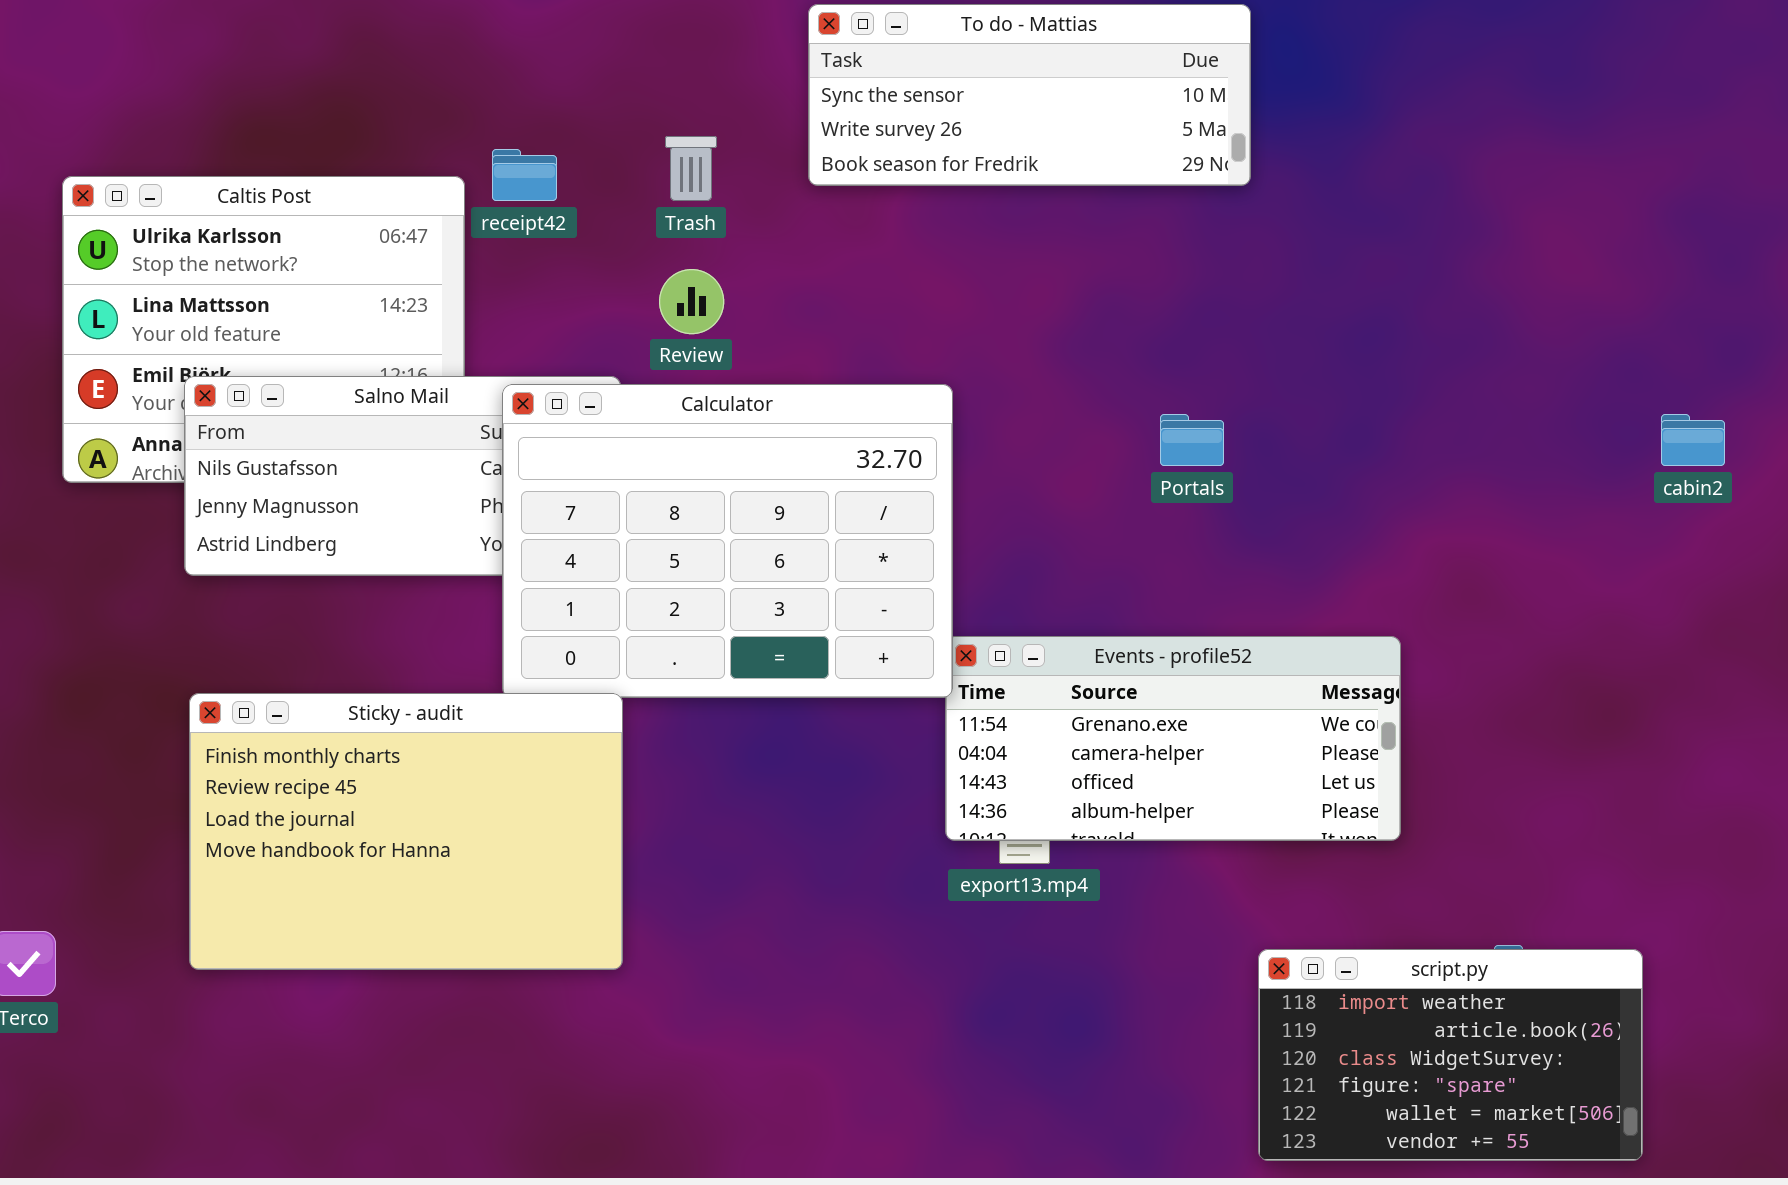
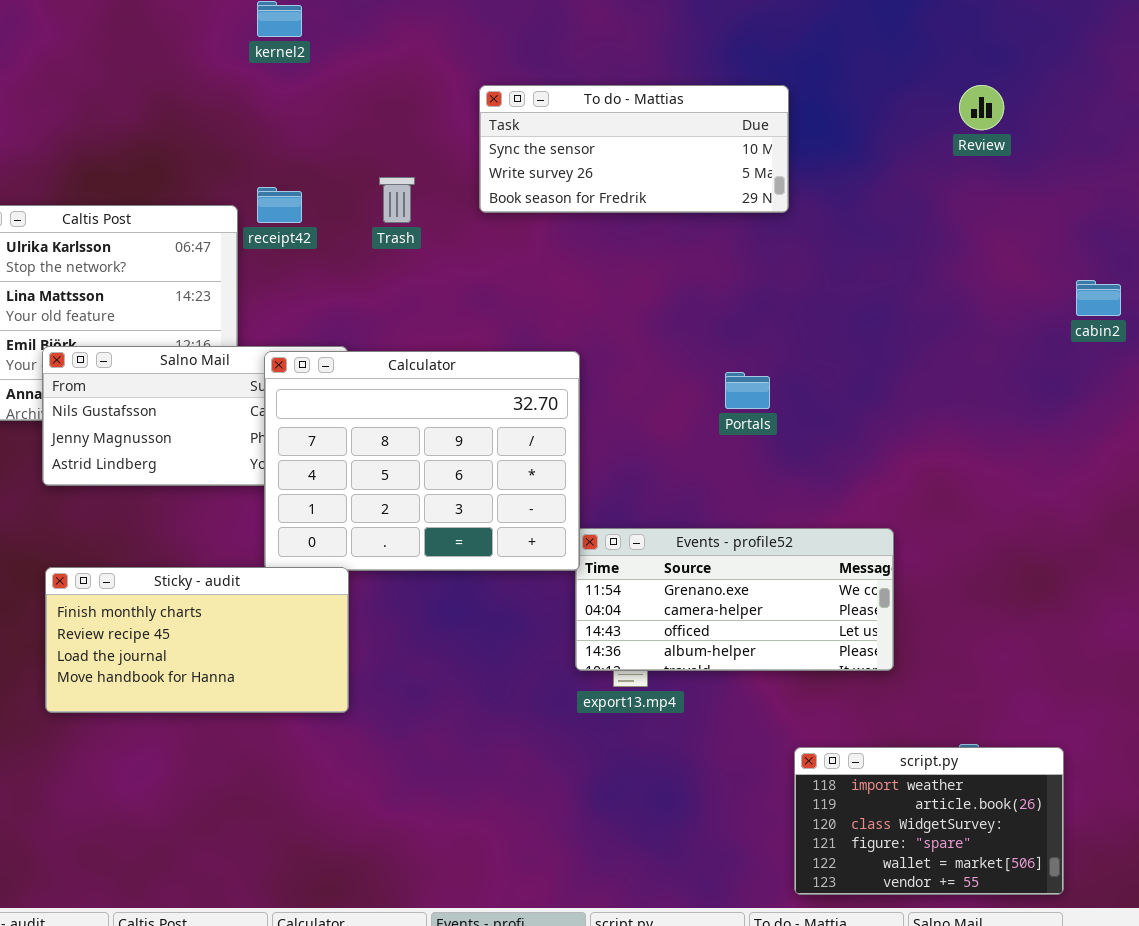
Review: [659,269,724,334] -> [959,85,1004,130], moved
cabin2: [1661,414,1725,466] -> [1076,280,1121,316], moved
Sticky - audit: [189,693,623,970] -> [45,567,349,713], resized

